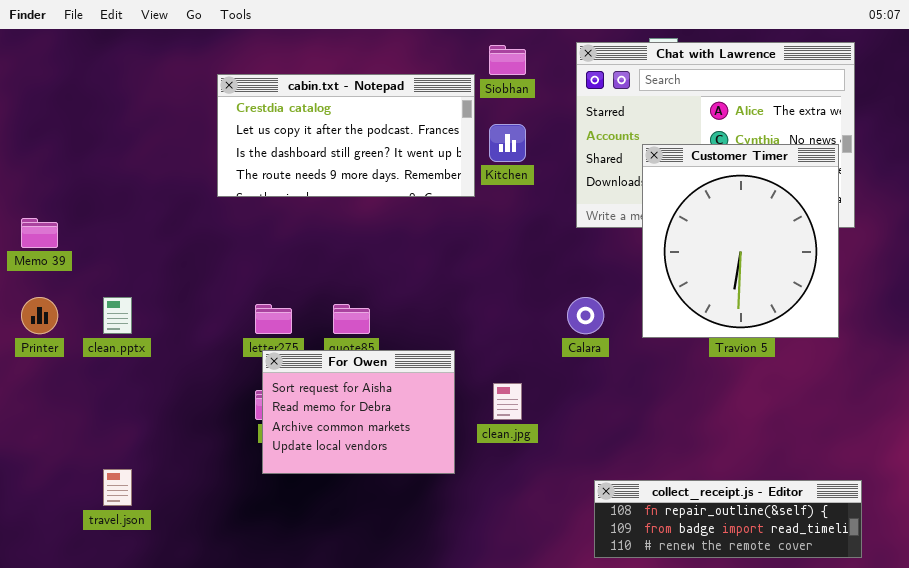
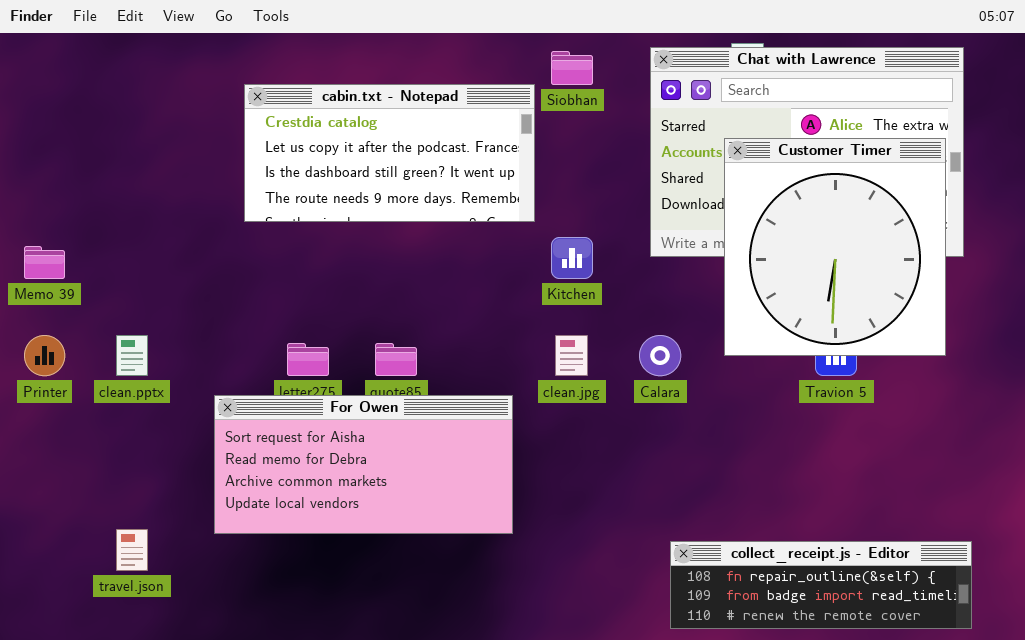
Kitchen: [489,124,526,162] -> [551,237,593,279], moved
Customer Timer: [642,144,839,338] -> [724,138,946,356], moved
For Owen: [262,350,455,474] -> [214,395,513,534], resized
clean.jpg: [493,383,522,420] -> [555,335,588,376], moved

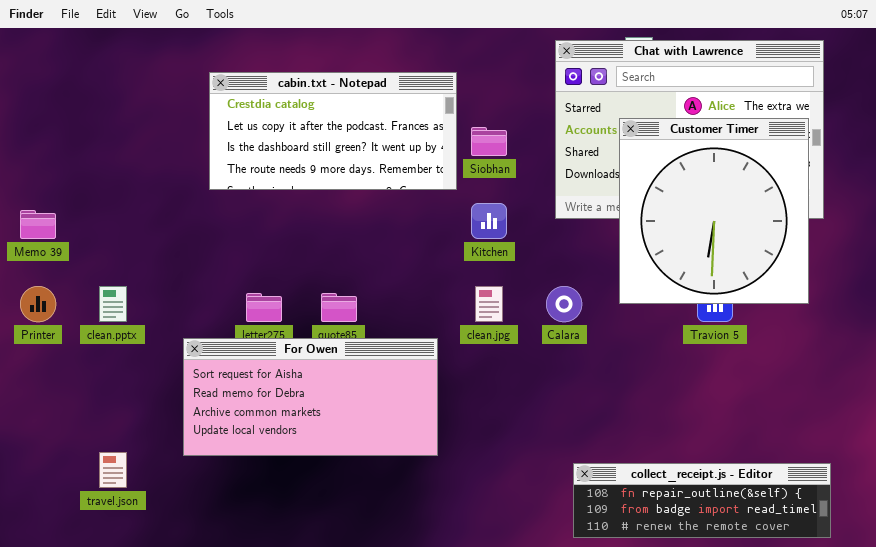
Siobhan: [551,51,593,85] -> [471,127,507,156], moved

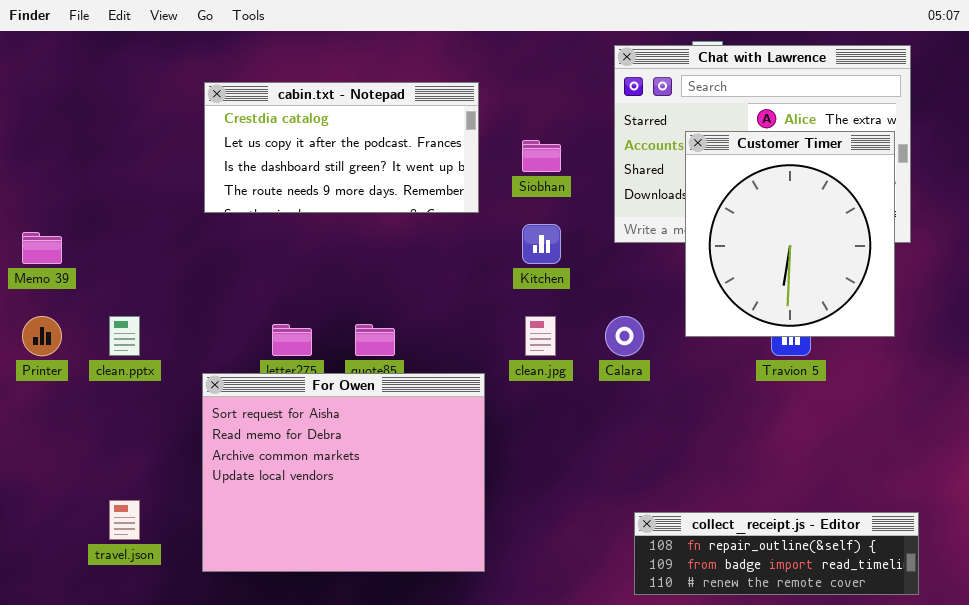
cabin.txt - Notepad: [209,72,457,190] -> [204,82,479,213], moved
For Owen: [183,338,438,456] -> [202,373,485,572], resized

